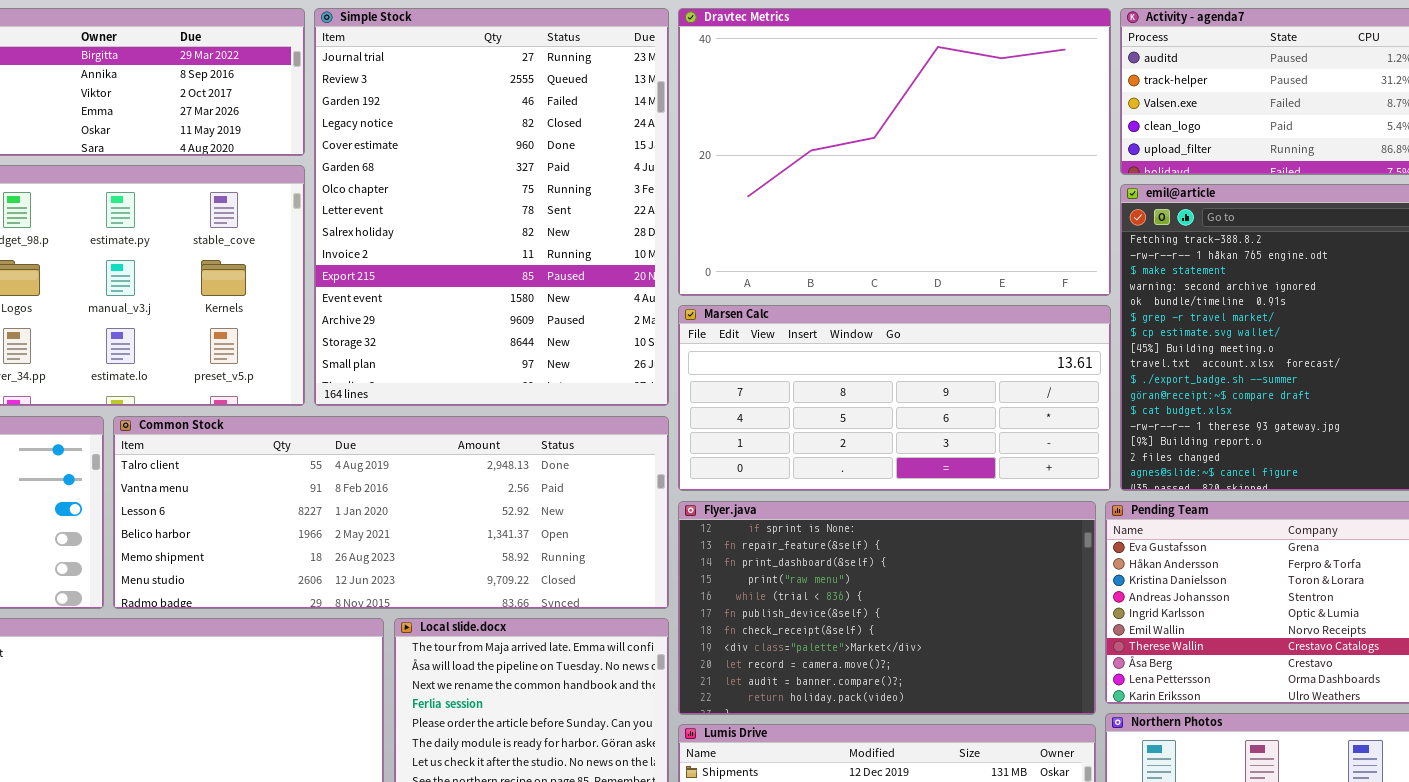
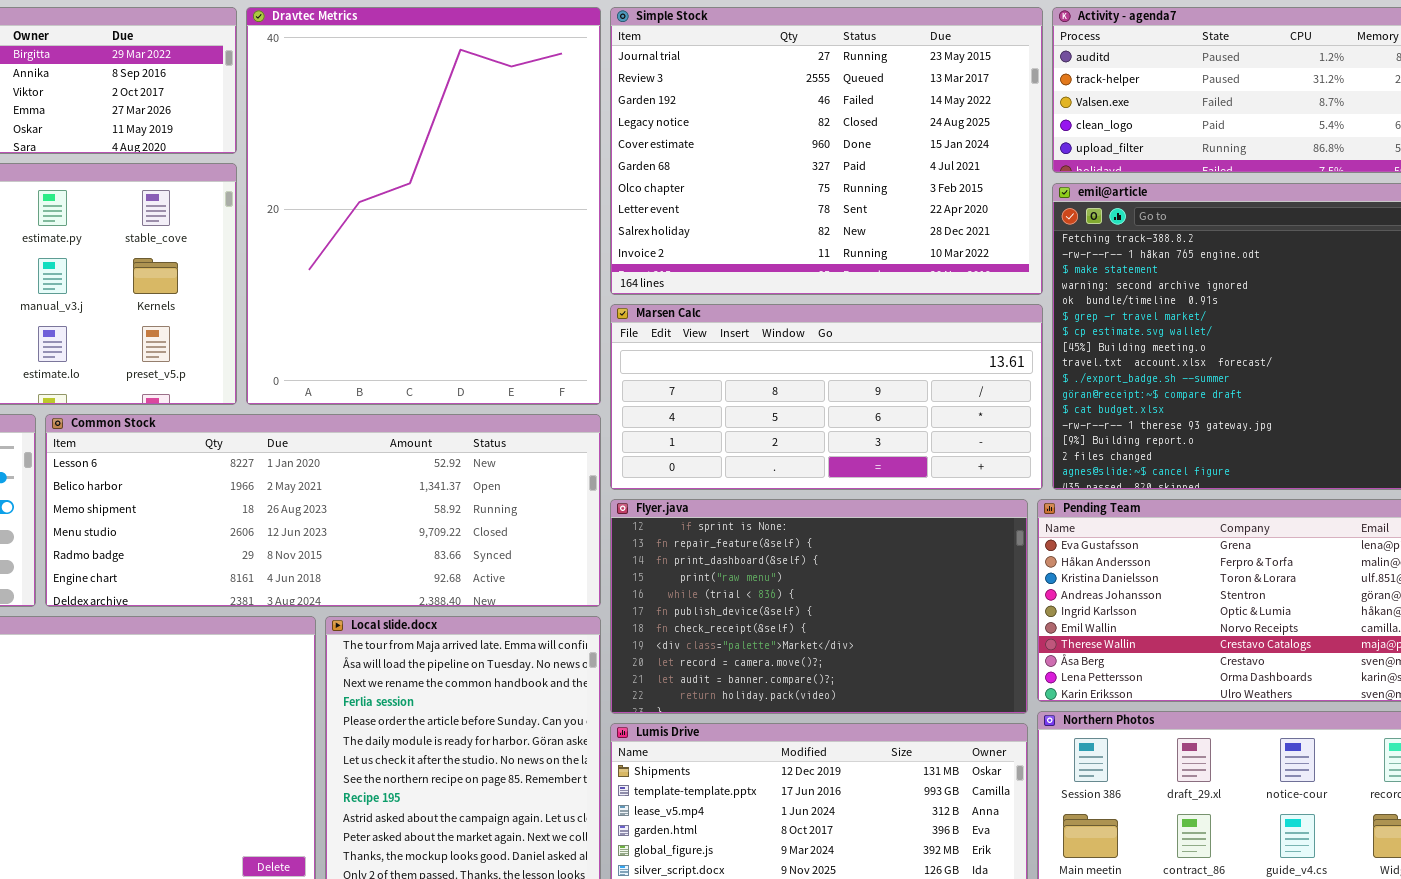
Simple Stock: [314,8,669,406] -> [610,7,1043,295], moved, resized
Dravtec Metrics: [678,8,1111,296] -> [246,7,601,405], moved, resized
Common Stock: [113,416,669,609] -> [45,414,601,607], scrolled down 2 rows

